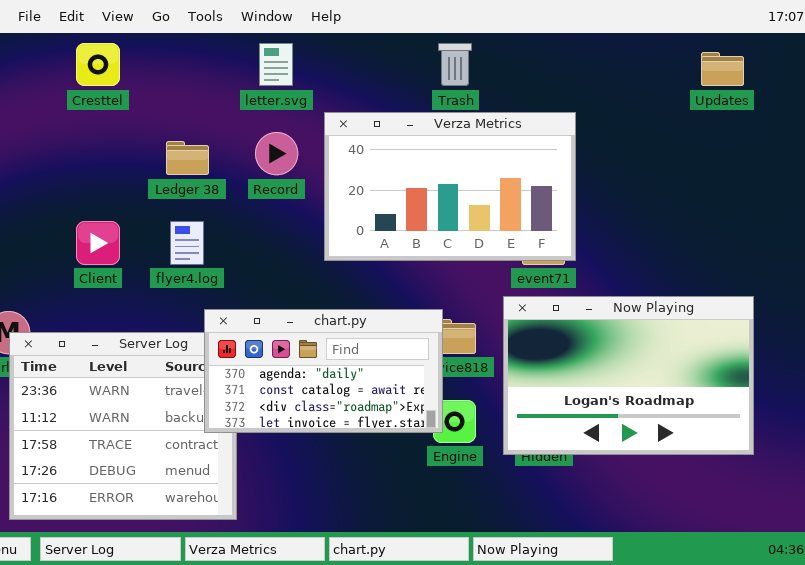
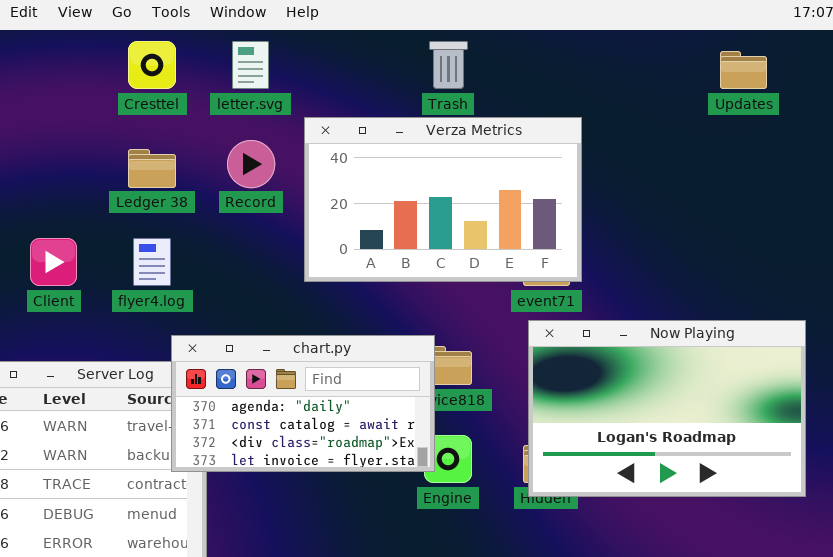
Cresttel: [76,43,120,86] -> [128,41,176,89], moved
Now Playing: [503,296,754,455] -> [528,320,806,497], moved

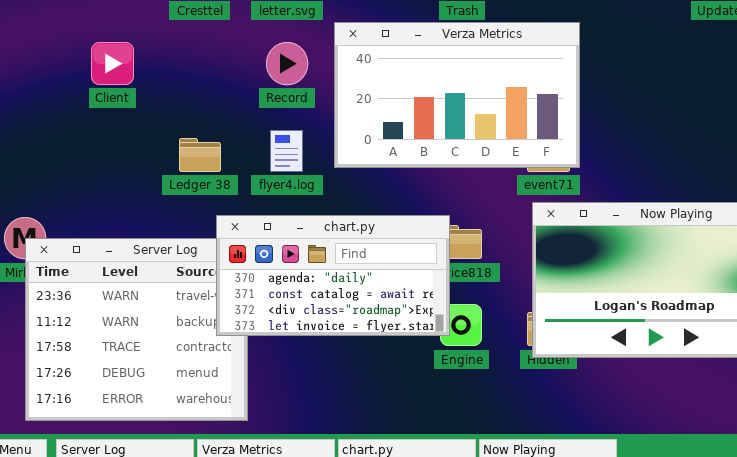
Ledger 38: [128,149,176,188] -> [179,138,221,172], moved
Client: [30,238,77,286] -> [91,42,134,85], moved
flyer4.log: [133,238,171,286] -> [270,130,303,172], moved

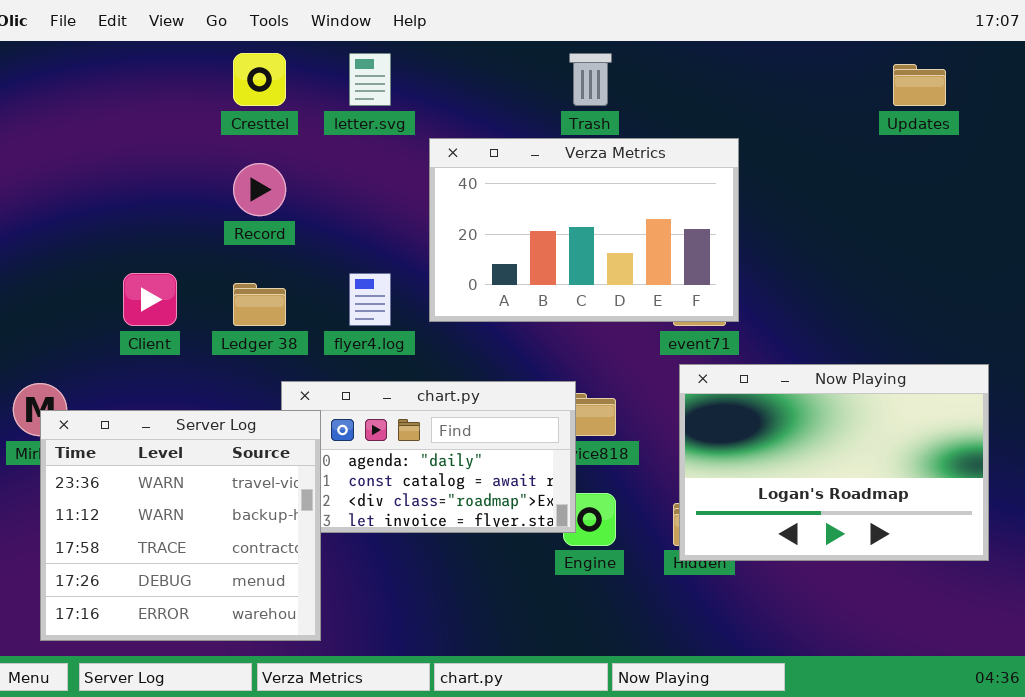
Client: [91,42,134,85] -> [123,273,177,326], moved
Record: [266,42,308,85] -> [233,163,286,216], moved
Server Log: [25,238,248,421] -> [40,410,321,641], raised

